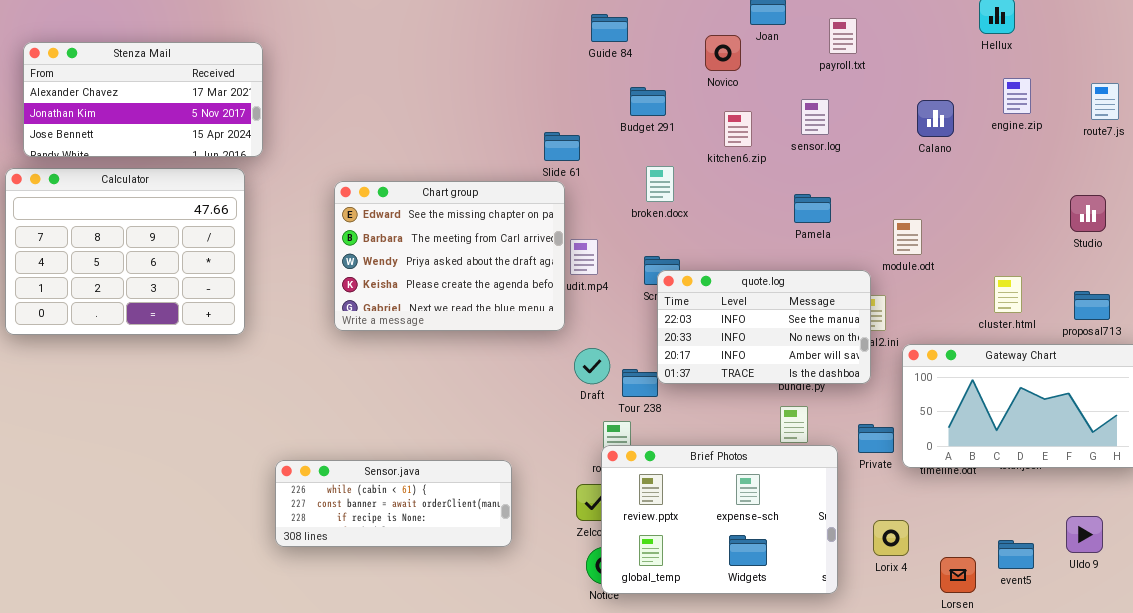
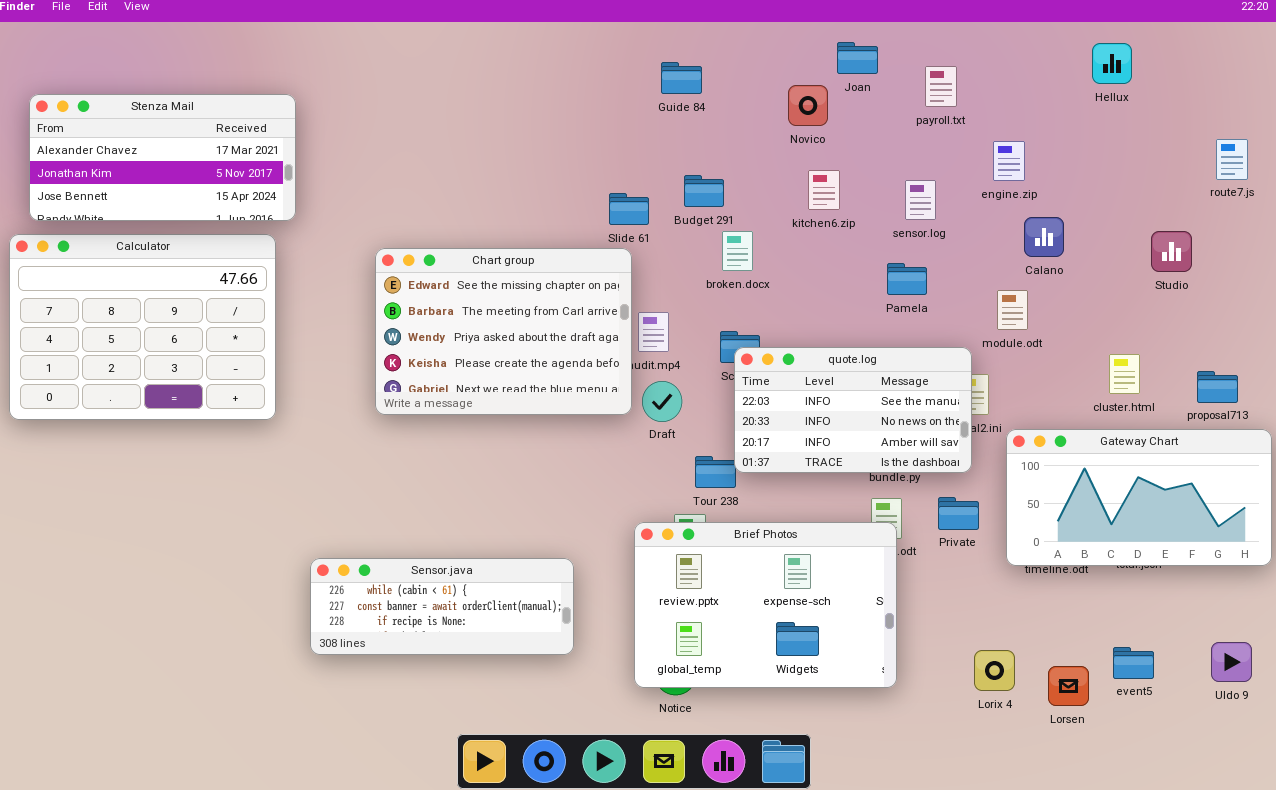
engine.zip: [1003,78,1031,114] -> [993,141,1025,181], moved
Budget 291: [630,87,666,116] -> [684,175,724,207], moved
sensor.log: [801,99,829,135] -> [905,180,936,220], moved
Calano: [917,100,954,137] -> [1024,217,1064,257], moved
Studio: [1070,195,1106,232] -> [1151,231,1192,272], moved
Draft: [574,348,610,384] -> [642,381,682,422], moved
Private: [858,424,894,453] -> [938,497,979,530], moved
Brief Photos: [601,445,838,594] -> [634,522,897,688], moved
Uldo 9: [1066,516,1103,553] -> [1211,642,1252,682], moved
Lorix 4: [873,520,909,556] -> [974,650,1015,691], moved

